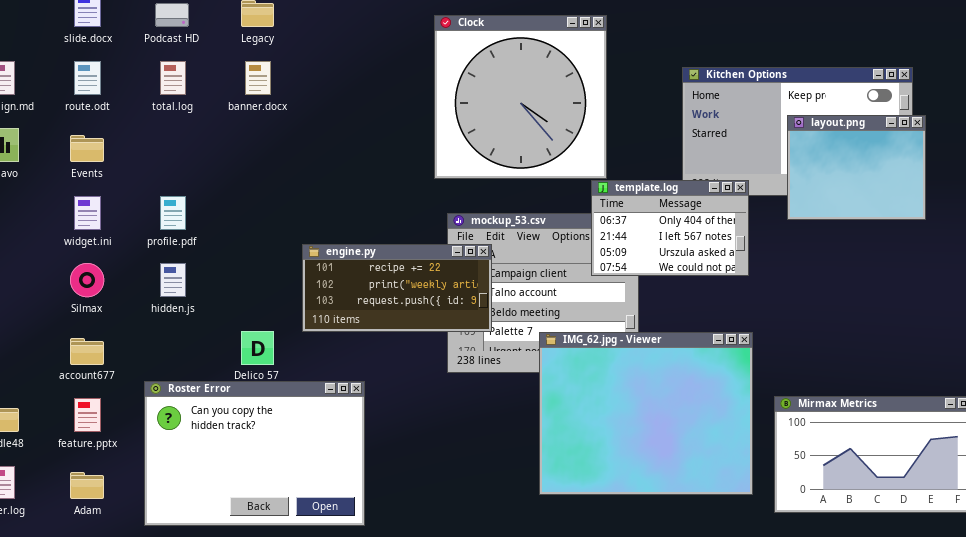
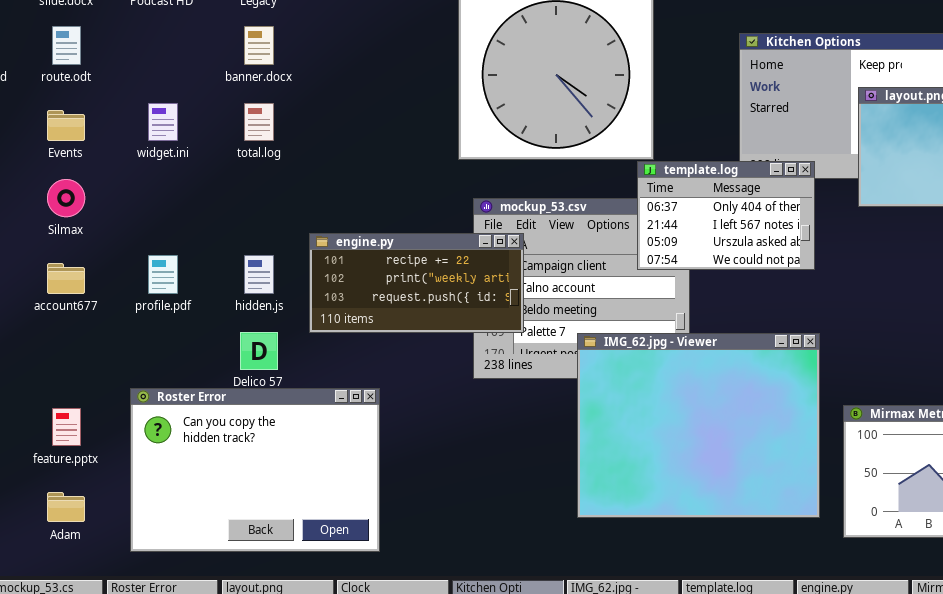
total.log: [160,61,186,95] -> [244,103,274,141], moved
widget.ini: [74,196,101,230] -> [148,103,178,141], moved
profile.pdf: [160,196,186,230] -> [148,255,178,294], moved
Silmax: [70,263,104,297] -> [47,179,85,217], moved
hidden.js: [160,263,186,297] -> [244,255,274,294], moved
account677: [70,338,104,365] -> [47,263,85,294], moved

